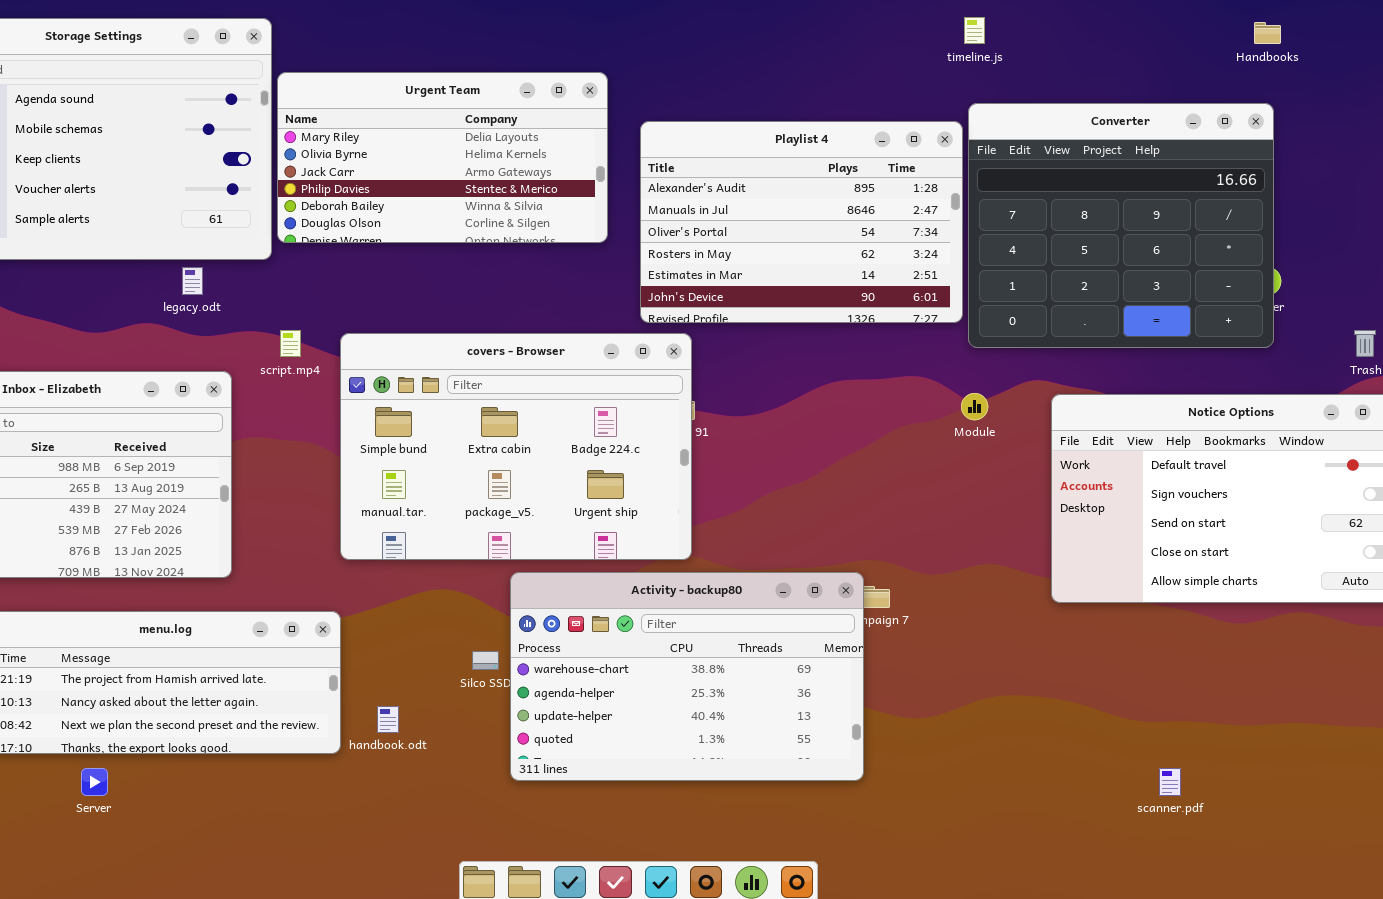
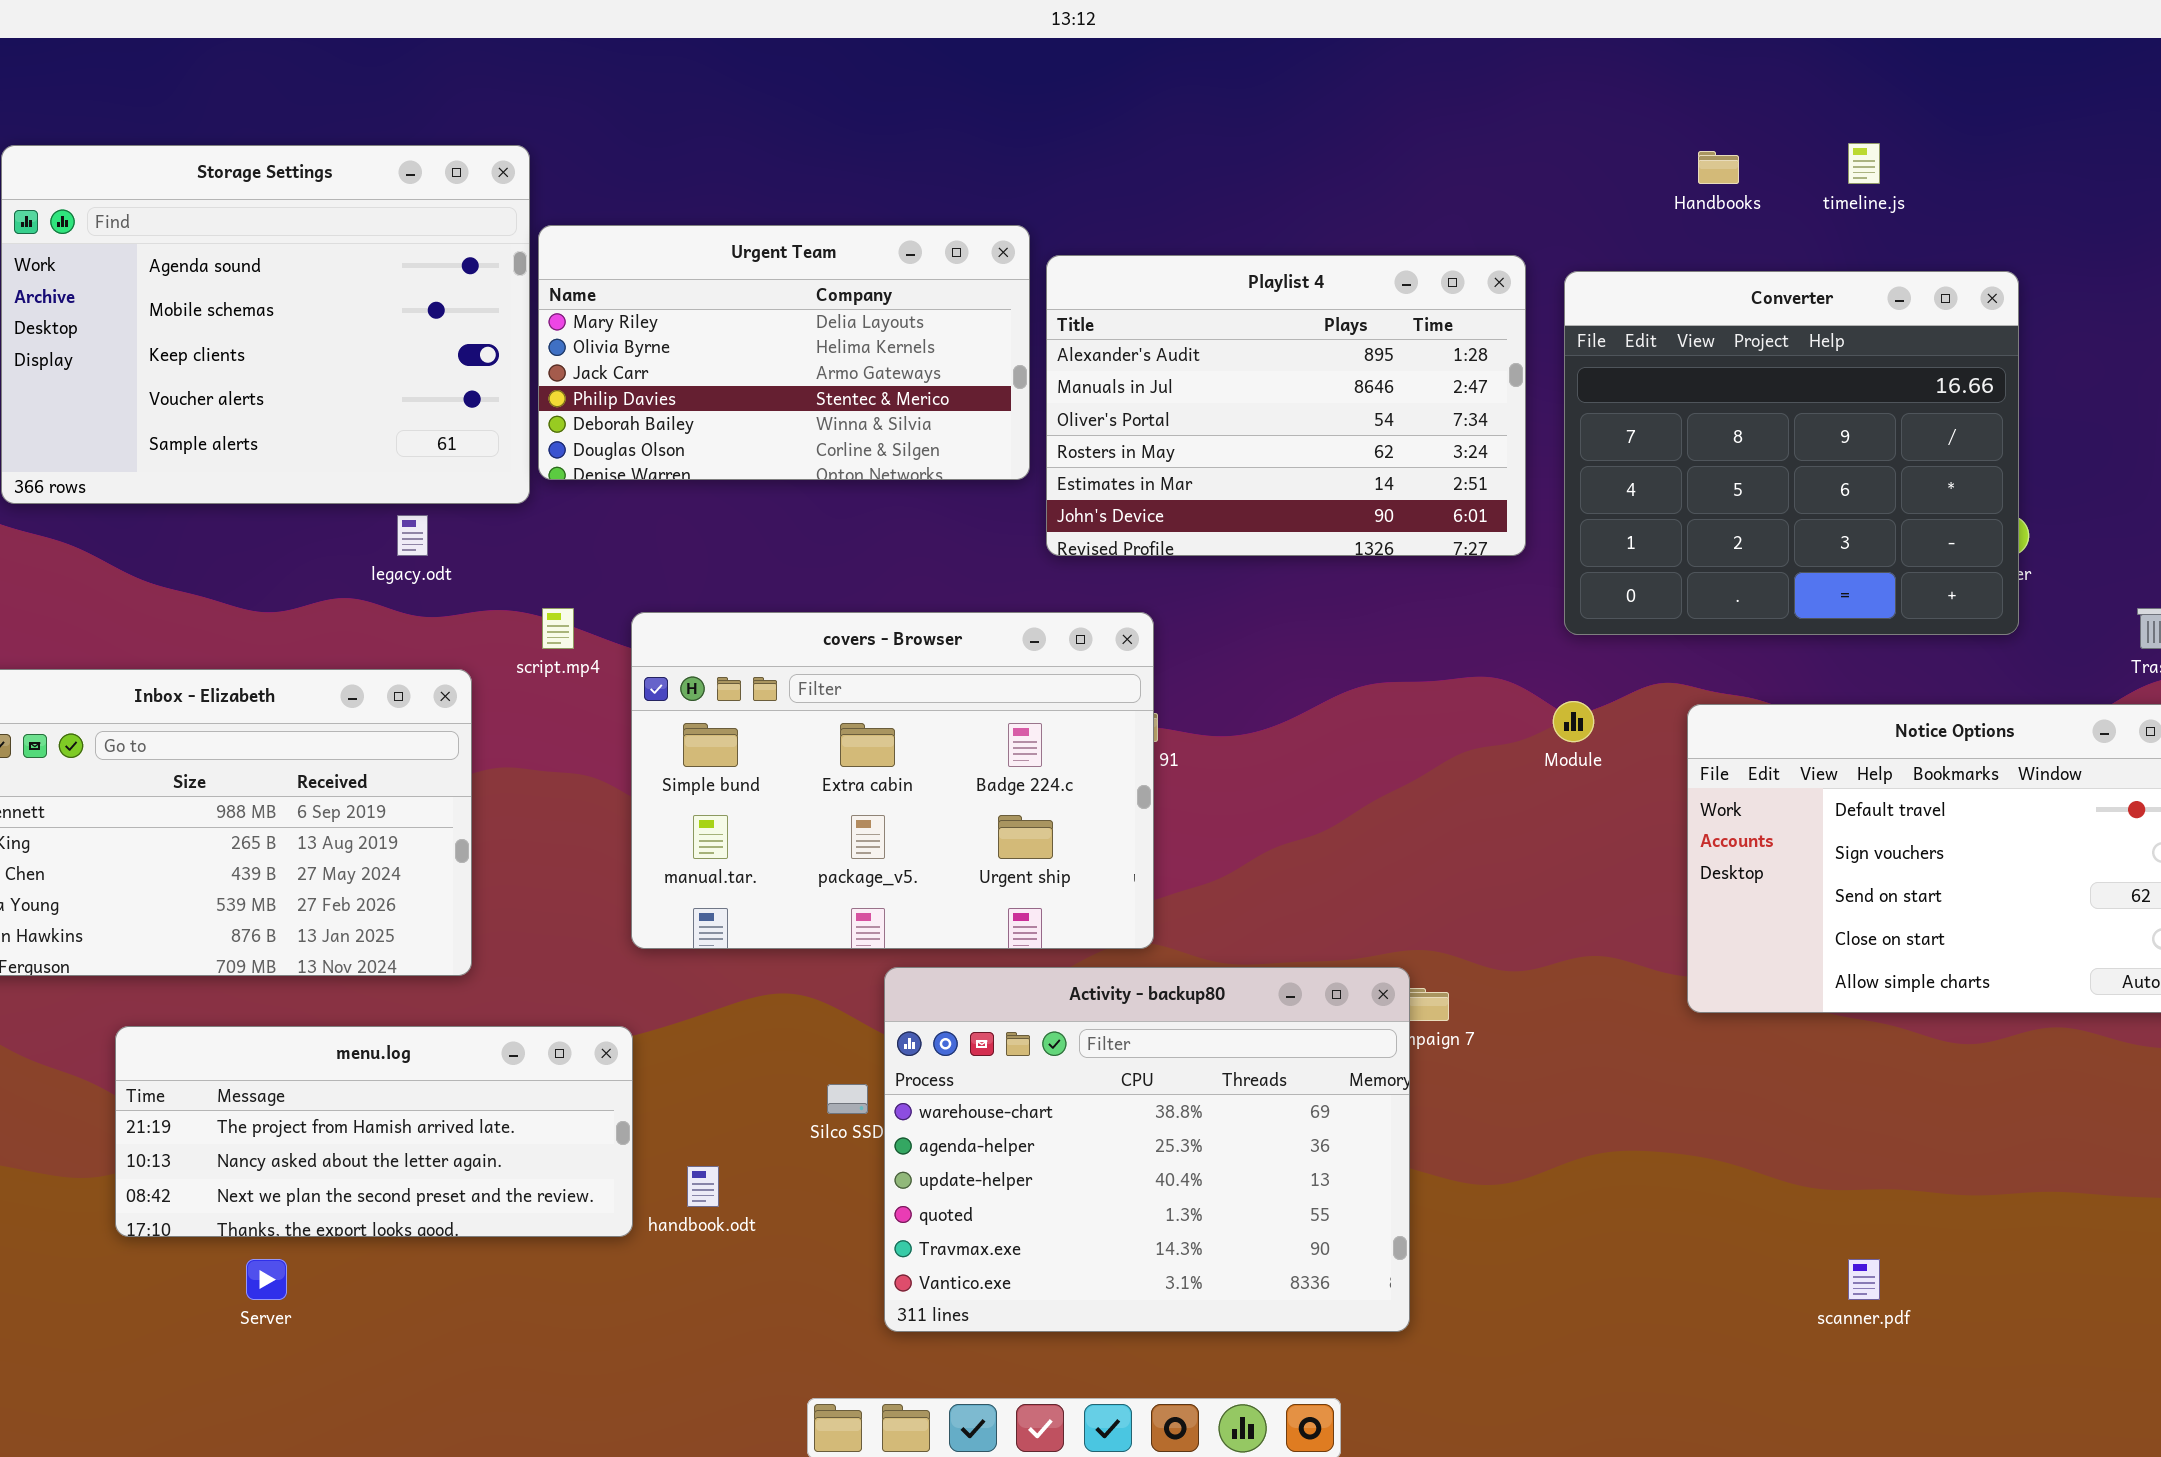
timeline.js: [964,17,985,44] -> [1848,143,1880,184], moved
Handbooks: [1254,22,1281,44] -> [1698,151,1739,184], moved
Playlist 4: [640,121,963,323] -> [1046,255,1526,556], moved
Activity - backup80: [510,572,864,781] -> [884,967,1410,1332], resized

